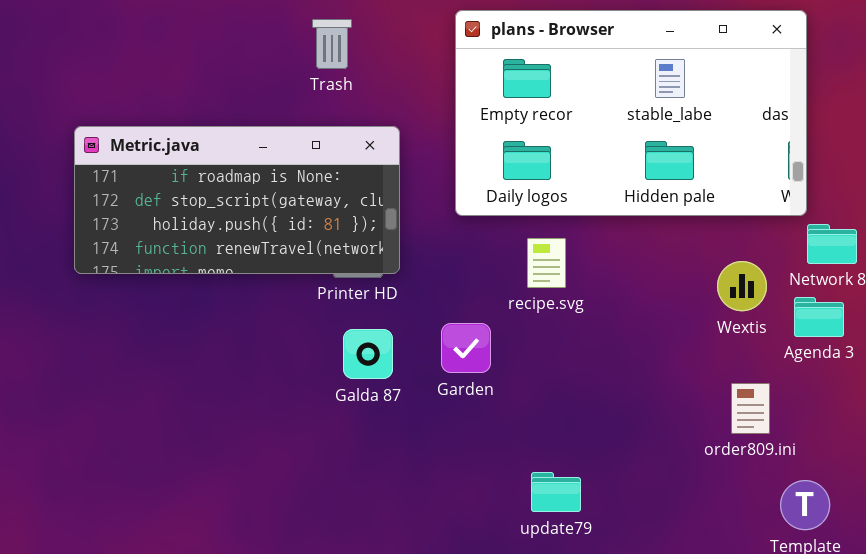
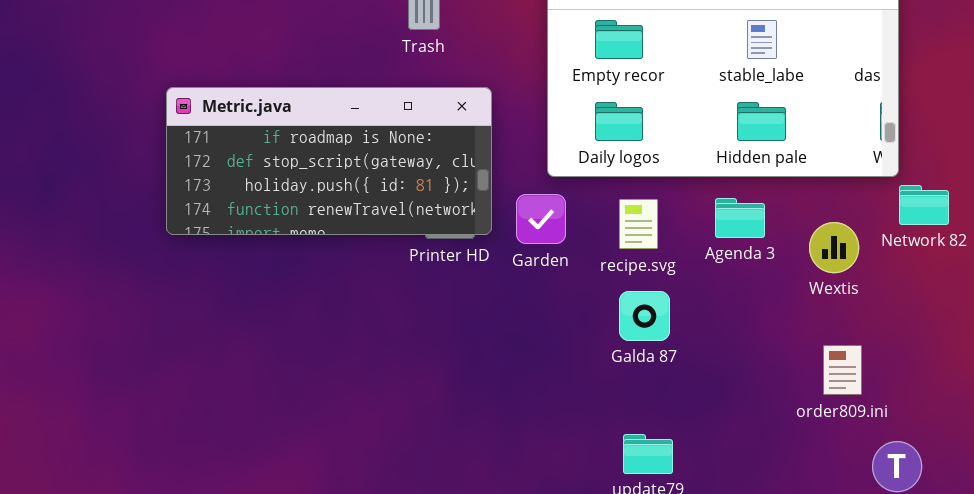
Agenda 3: [794,297,844,337] -> [715,198,765,238], moved
Garden: [441,323,491,373] -> [516,194,566,244], moved
Galda 87: [343,329,393,379] -> [619,291,670,341], moved

